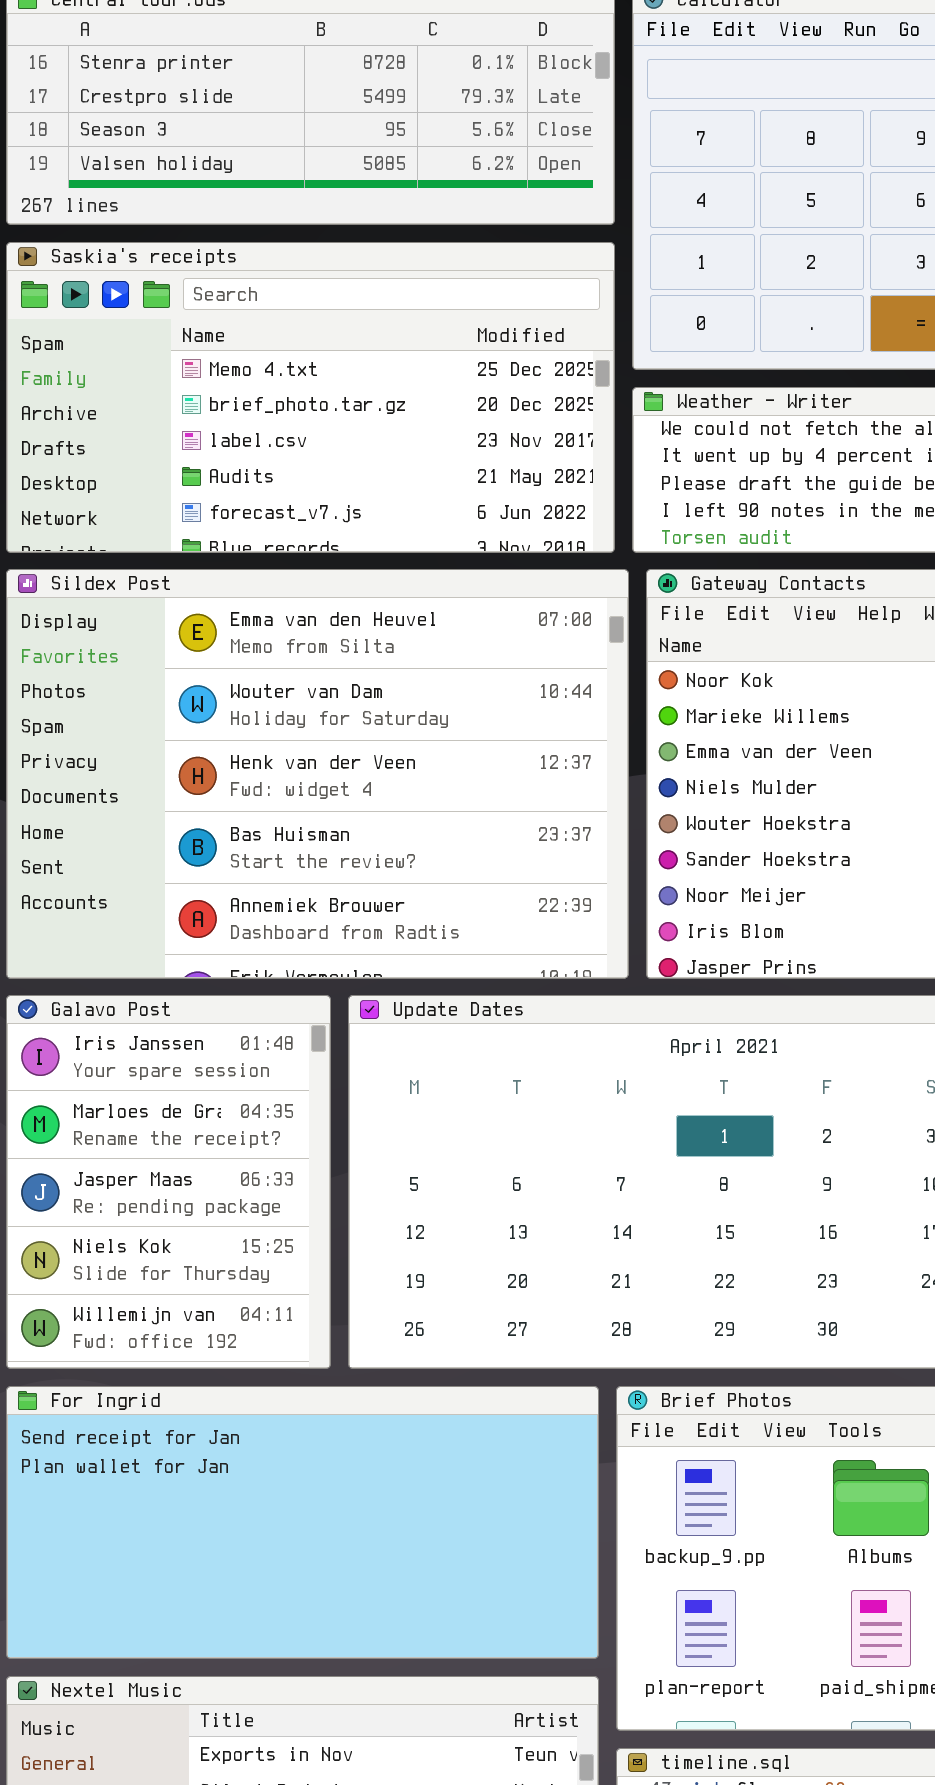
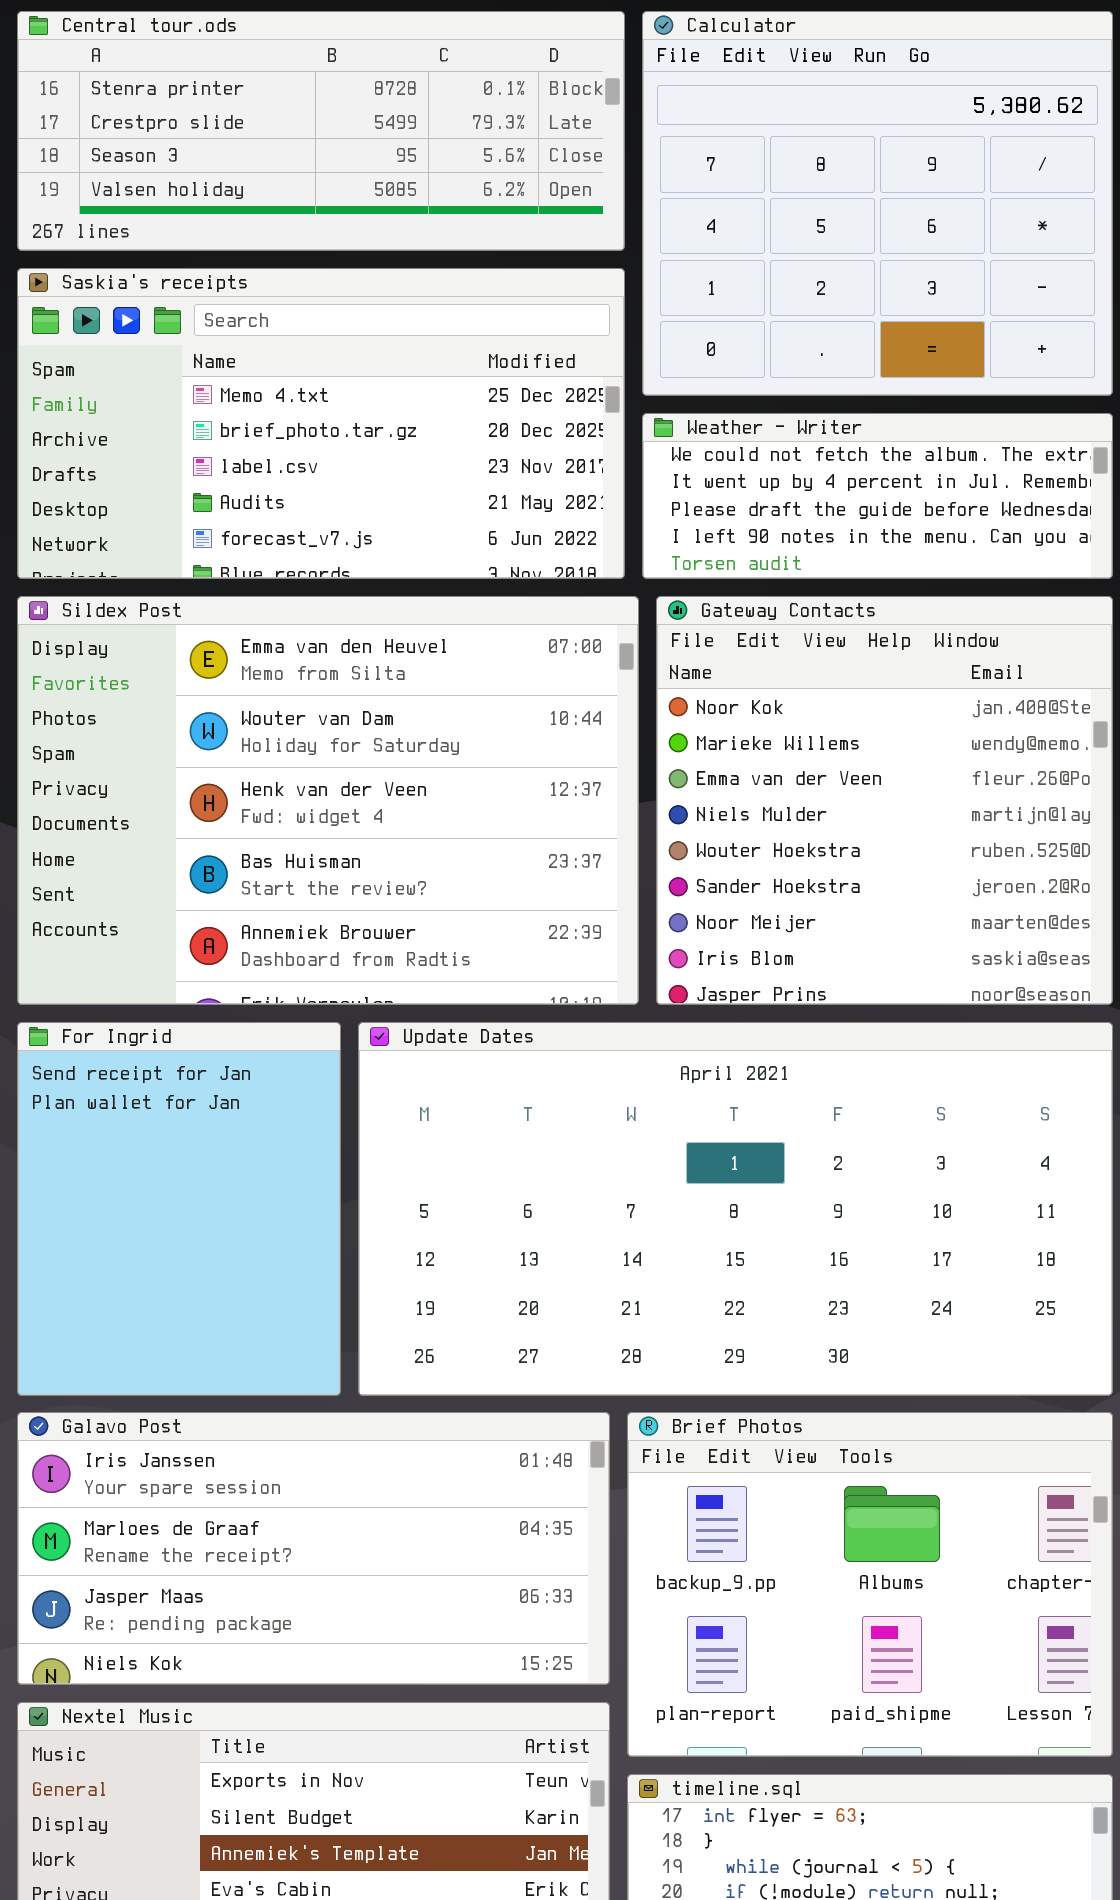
Galavo Post: [6,995,331,1369] -> [17,1412,610,1685], moved, resized
For Ingrid: [6,1386,599,1659] -> [17,1022,341,1396], moved, resized

